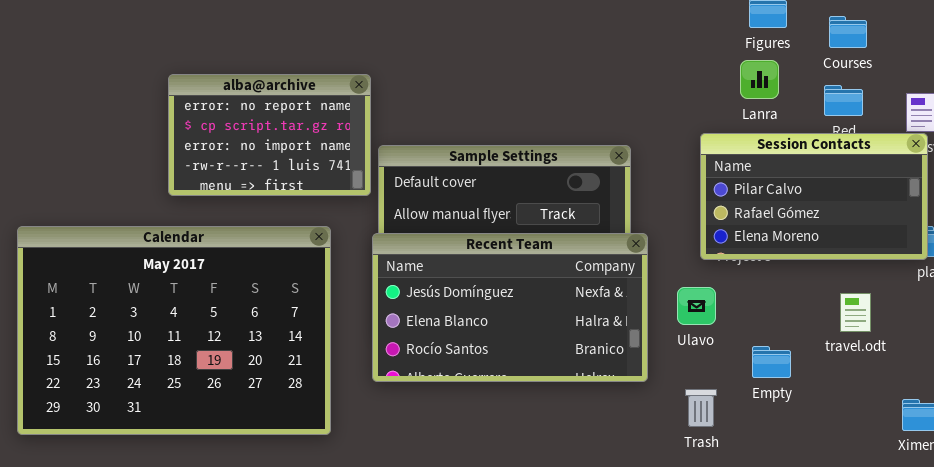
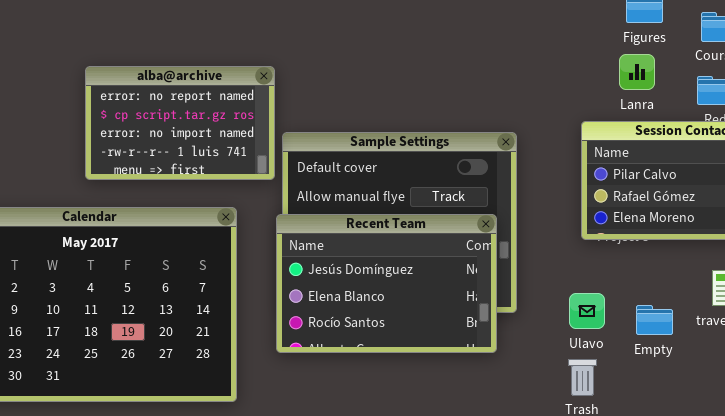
Recent Team: [372,233,648,382] -> [276,214,497,353], resized
Ulavo: [677,287,716,325] -> [569,293,605,329], moved
Empty: [752,346,791,378] -> [636,305,673,335], moved

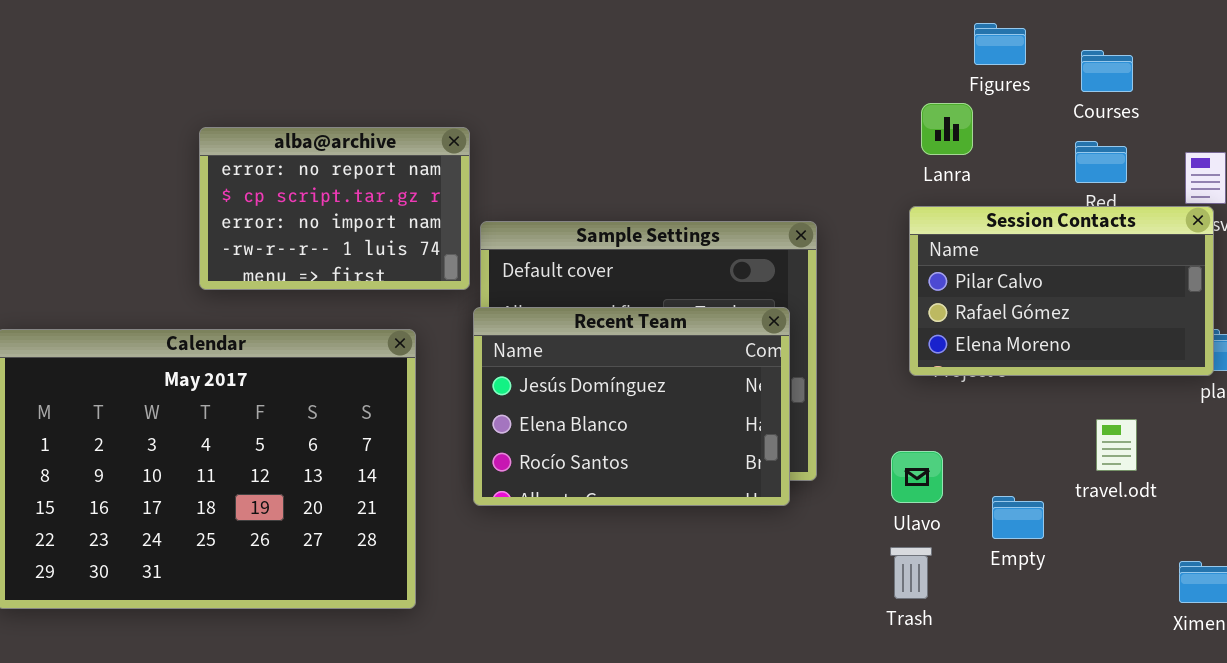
Lanra: [619,54,655,90] -> [921,103,973,155], moved
Recent Team: [276,214,497,353] -> [473,307,790,506], moved
Empty: [636,305,673,335] -> [992,496,1044,539], moved

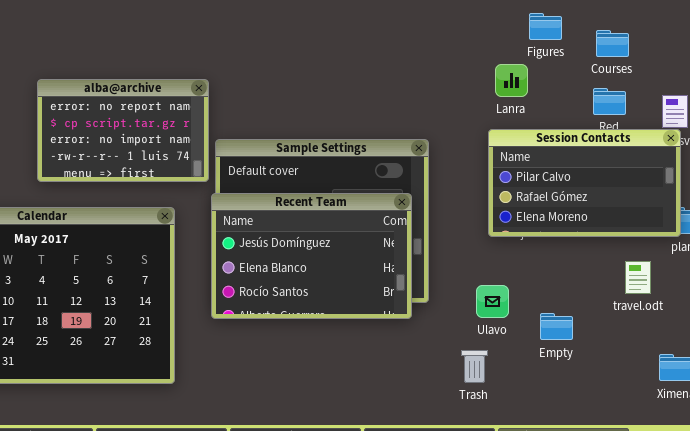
travel.odt: [1096,419,1137,471] -> [625,261,651,294], moved
Trash: [890,547,932,599] -> [461,350,488,383], moved

